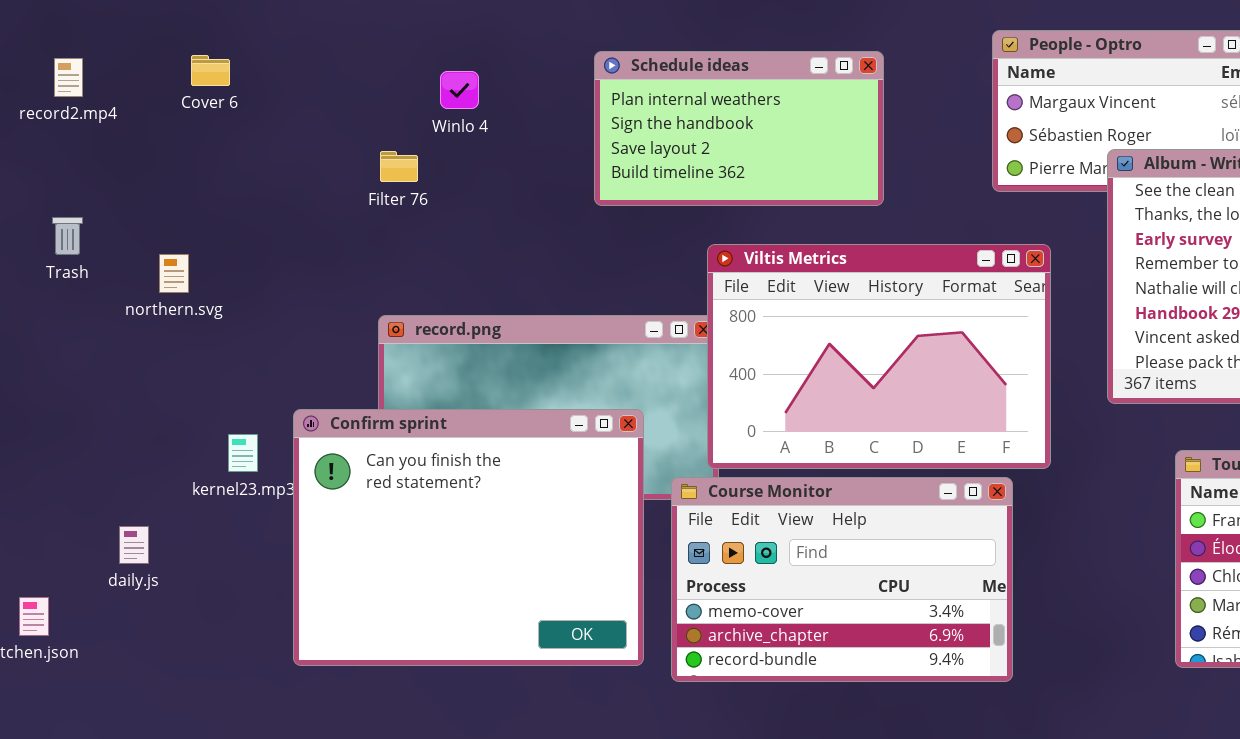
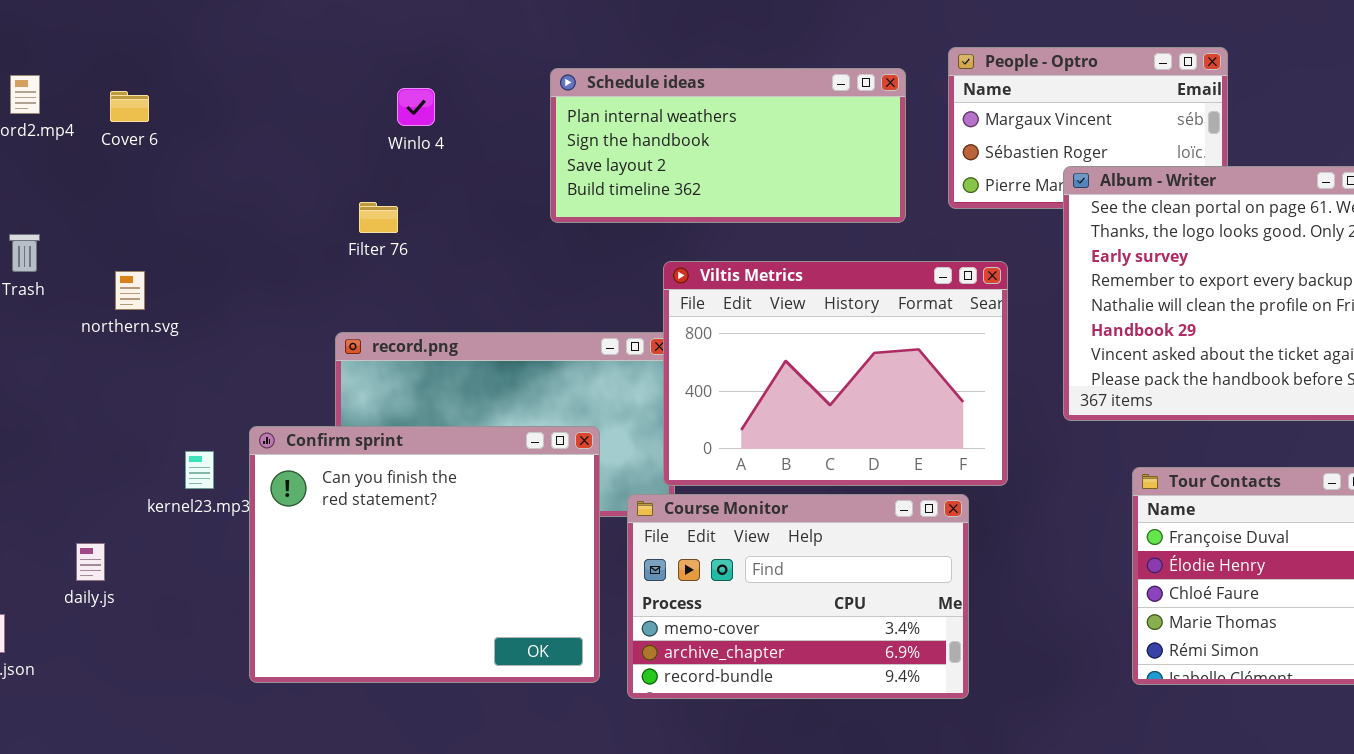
Schedule ideas: [594,51,884,206] -> [550,68,906,223], resized
Cover 6: [191,55,230,86] -> [110,91,149,122], moved
Filter 76: [380,151,418,182] -> [359,202,398,233], moved

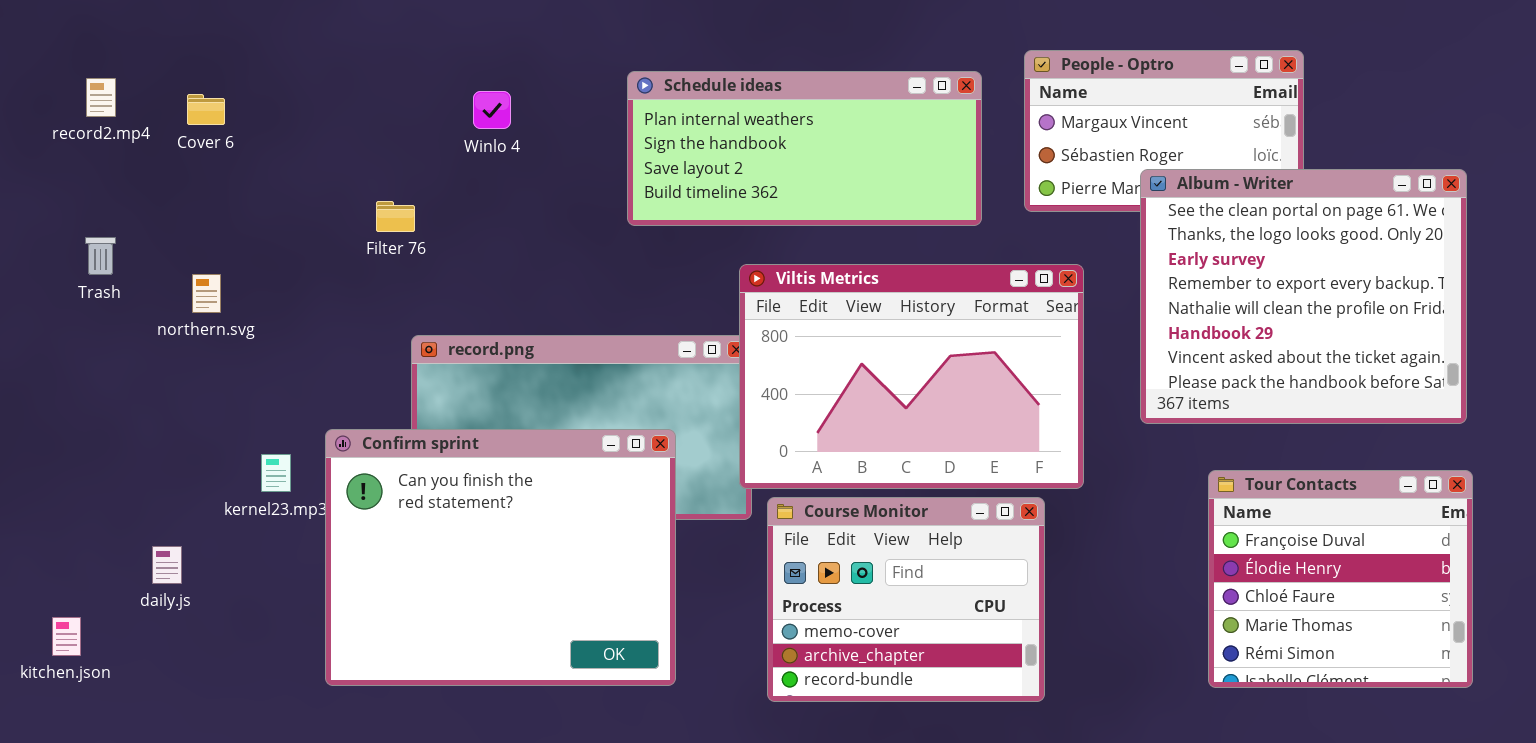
Filter 76: [359,202,398,233] -> [376,201,415,232], moved
Course Monitor: [627,494,969,699] -> [767,497,1045,702], resized

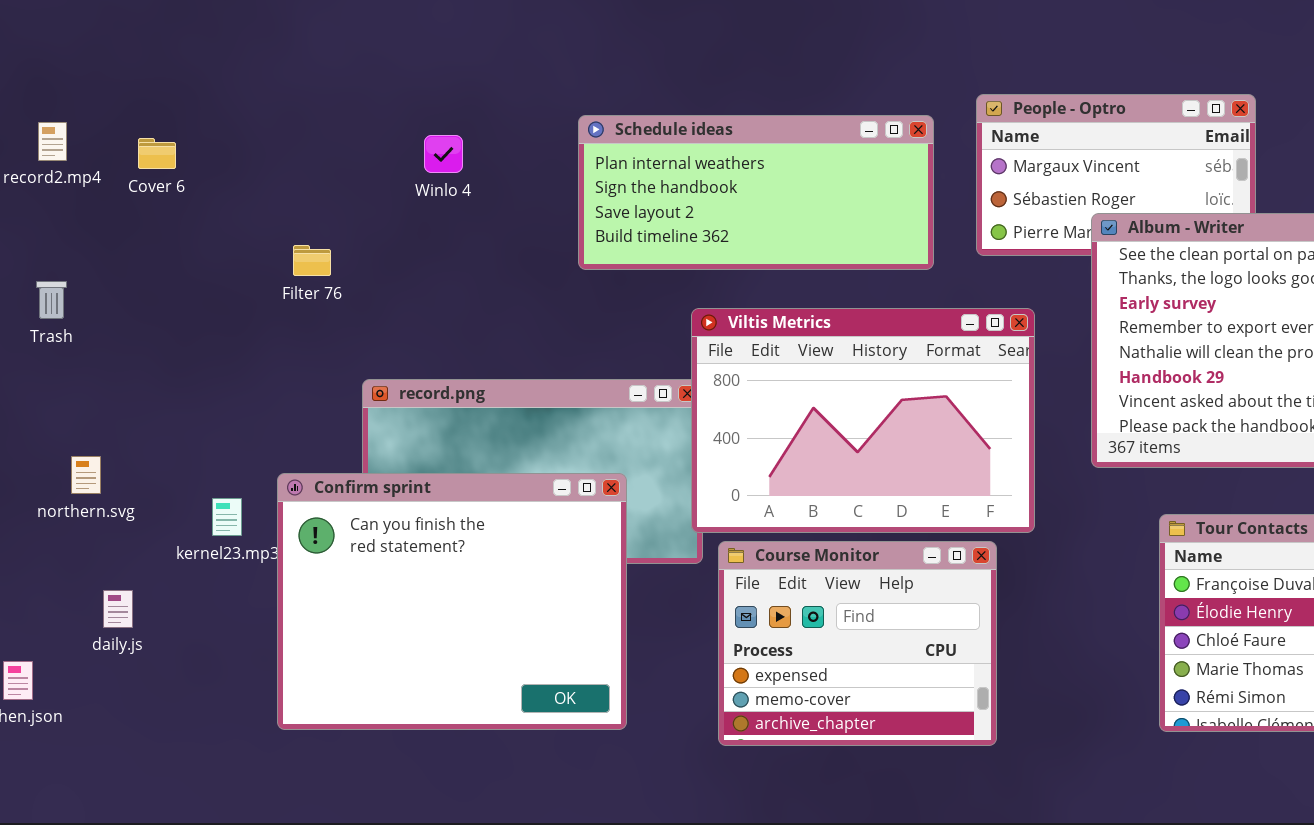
Filter 76: [376,201,415,232] -> [293,245,331,276], moved
northern.svg: [192,274,221,313] -> [71,456,101,494], moved
Course Monitor: [767,497,1045,702] -> [718,541,997,746], scrolled up 1 row

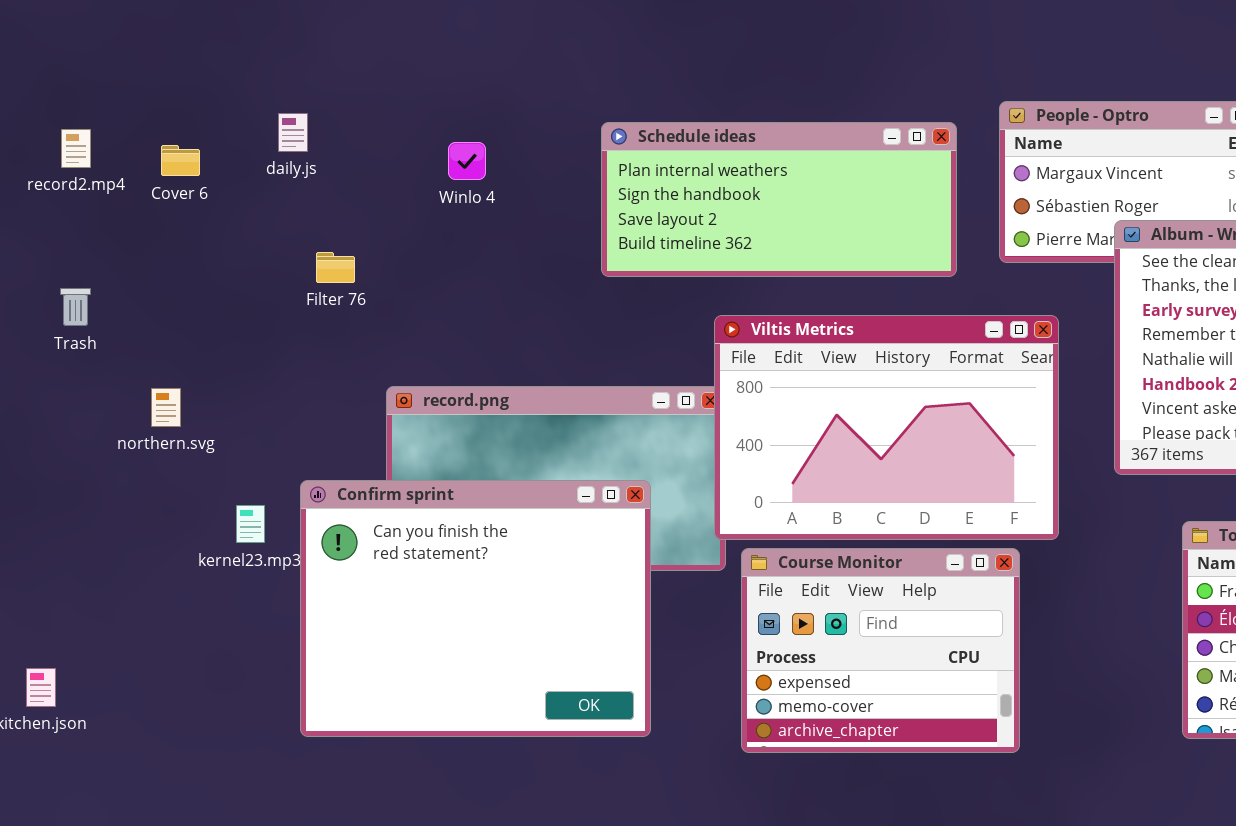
northern.svg: [71,456,101,494] -> [151,388,181,427], moved
daily.js: [103,590,133,628] -> [278,113,308,152], moved

